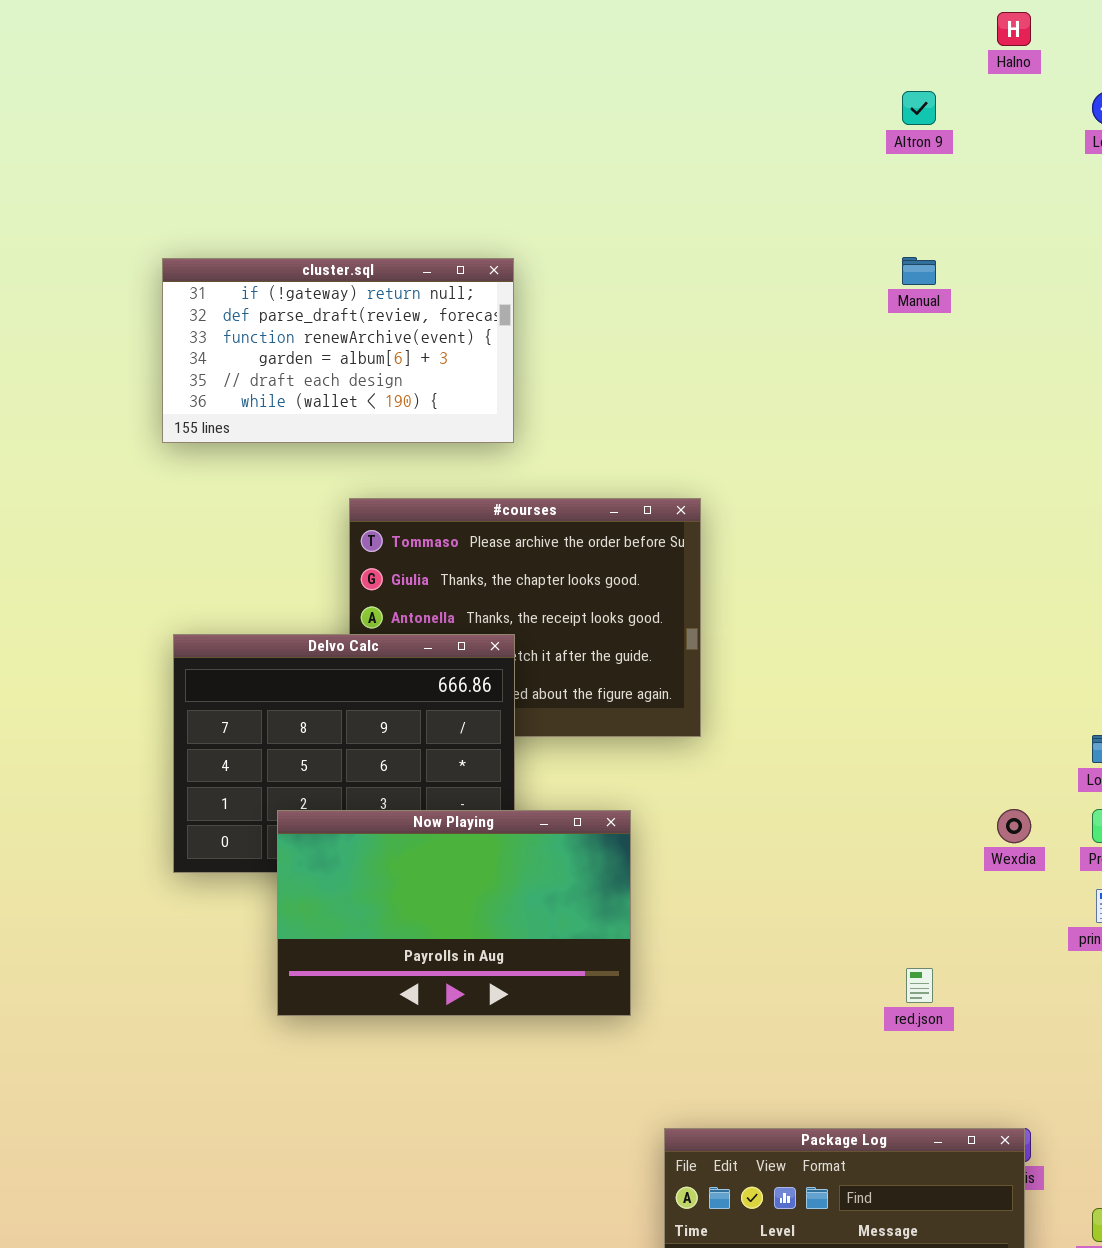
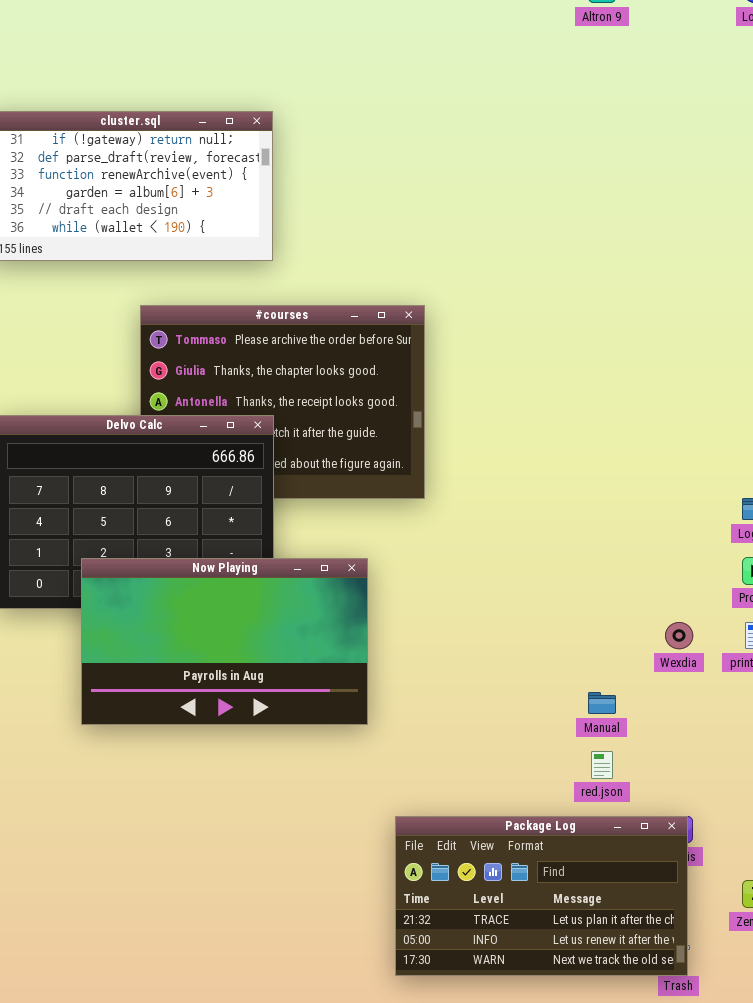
Manual: [902,257,936,285] -> [588,692,616,714], moved
Wexdia: [997,809,1031,843] -> [665,622,693,649], moved
red.json: [906,968,933,1003] -> [591,751,613,779], moved

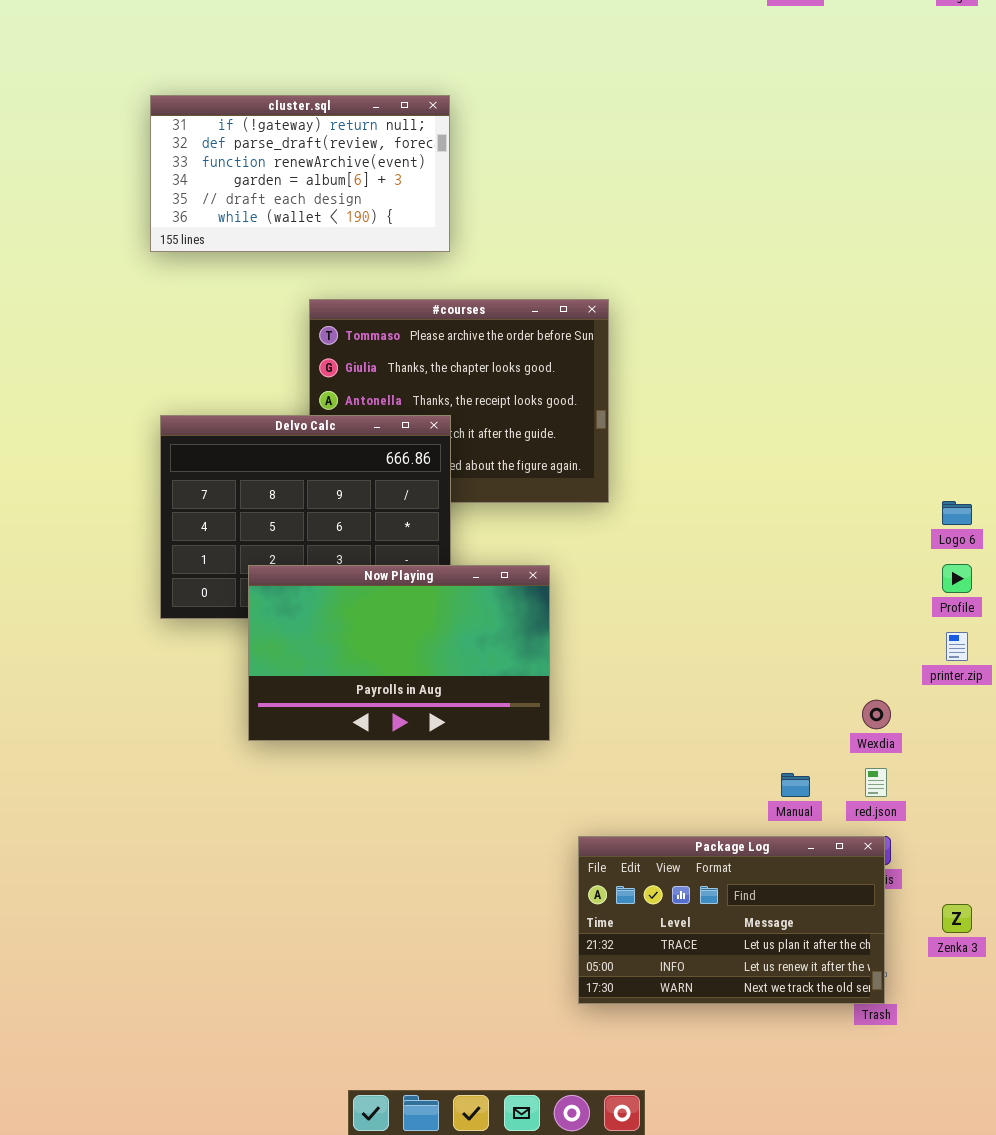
Wexdia: [665,622,693,649] -> [862,700,891,729], moved
Manual: [588,692,616,714] -> [781,773,810,797], moved
red.json: [591,751,613,779] -> [865,768,887,797], moved

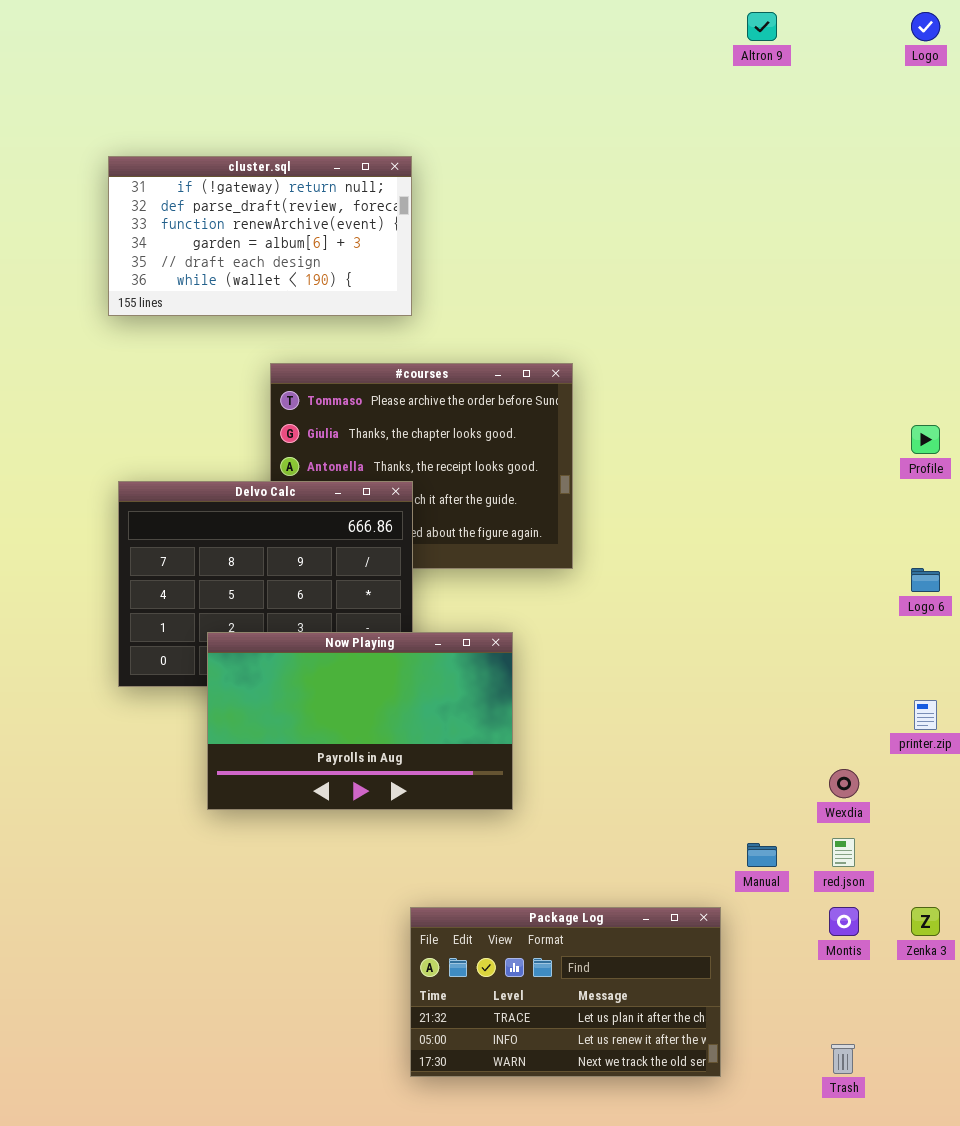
Profile: [942,564,972,593] -> [911,425,940,454], moved
Package Log: [578,836,885,1004] -> [410,907,721,1077], moved
Zenka 3: [942,904,972,933] -> [911,907,940,936], moved

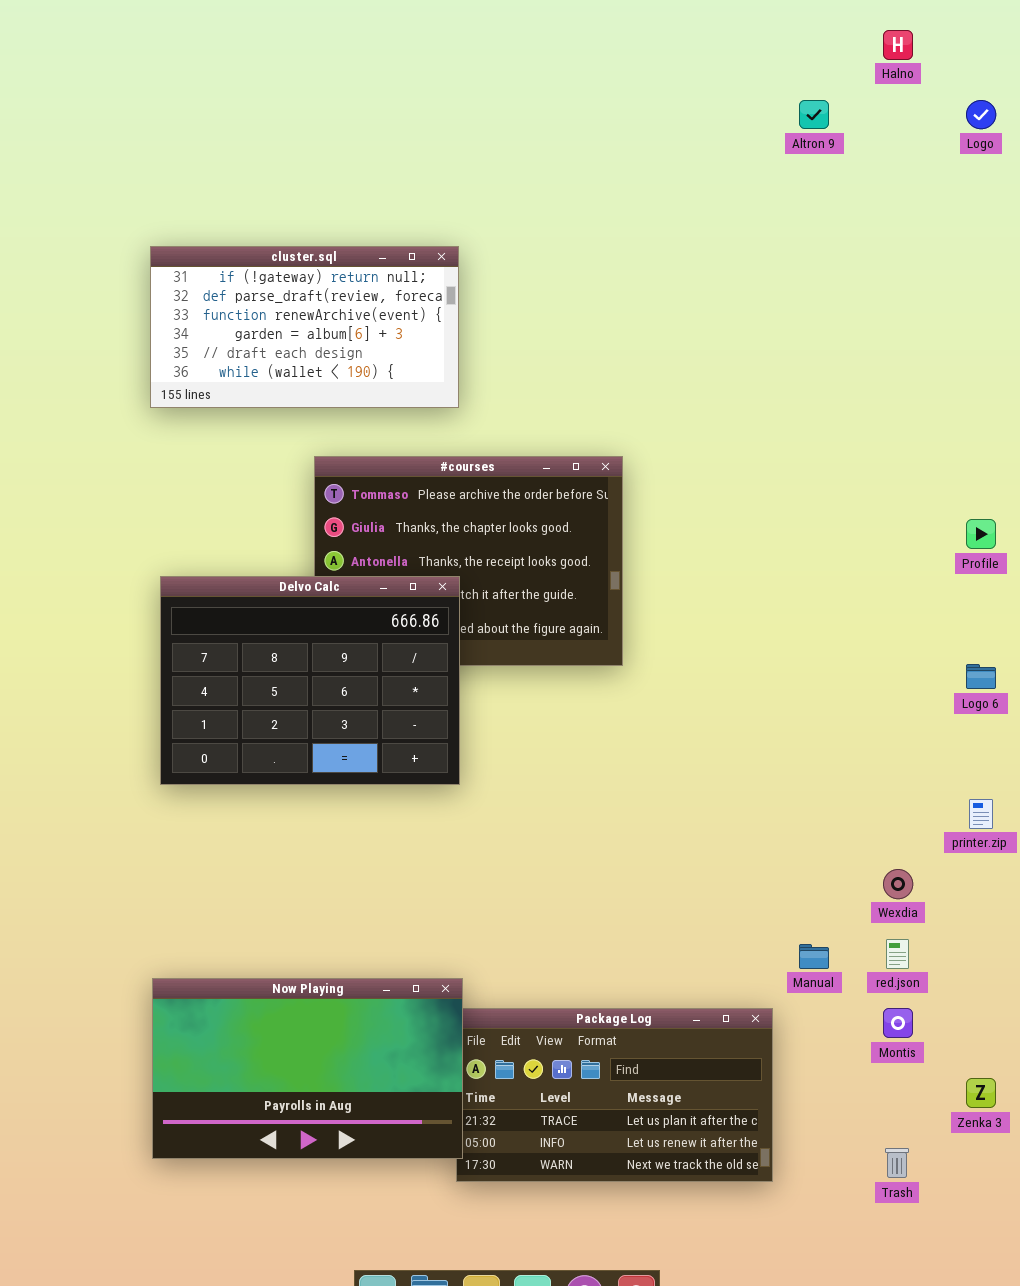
Now Playing: [207,632,513,810] -> [152,978,463,1159], moved
Zenka 3: [911,907,940,936] -> [966,1078,996,1108], moved

